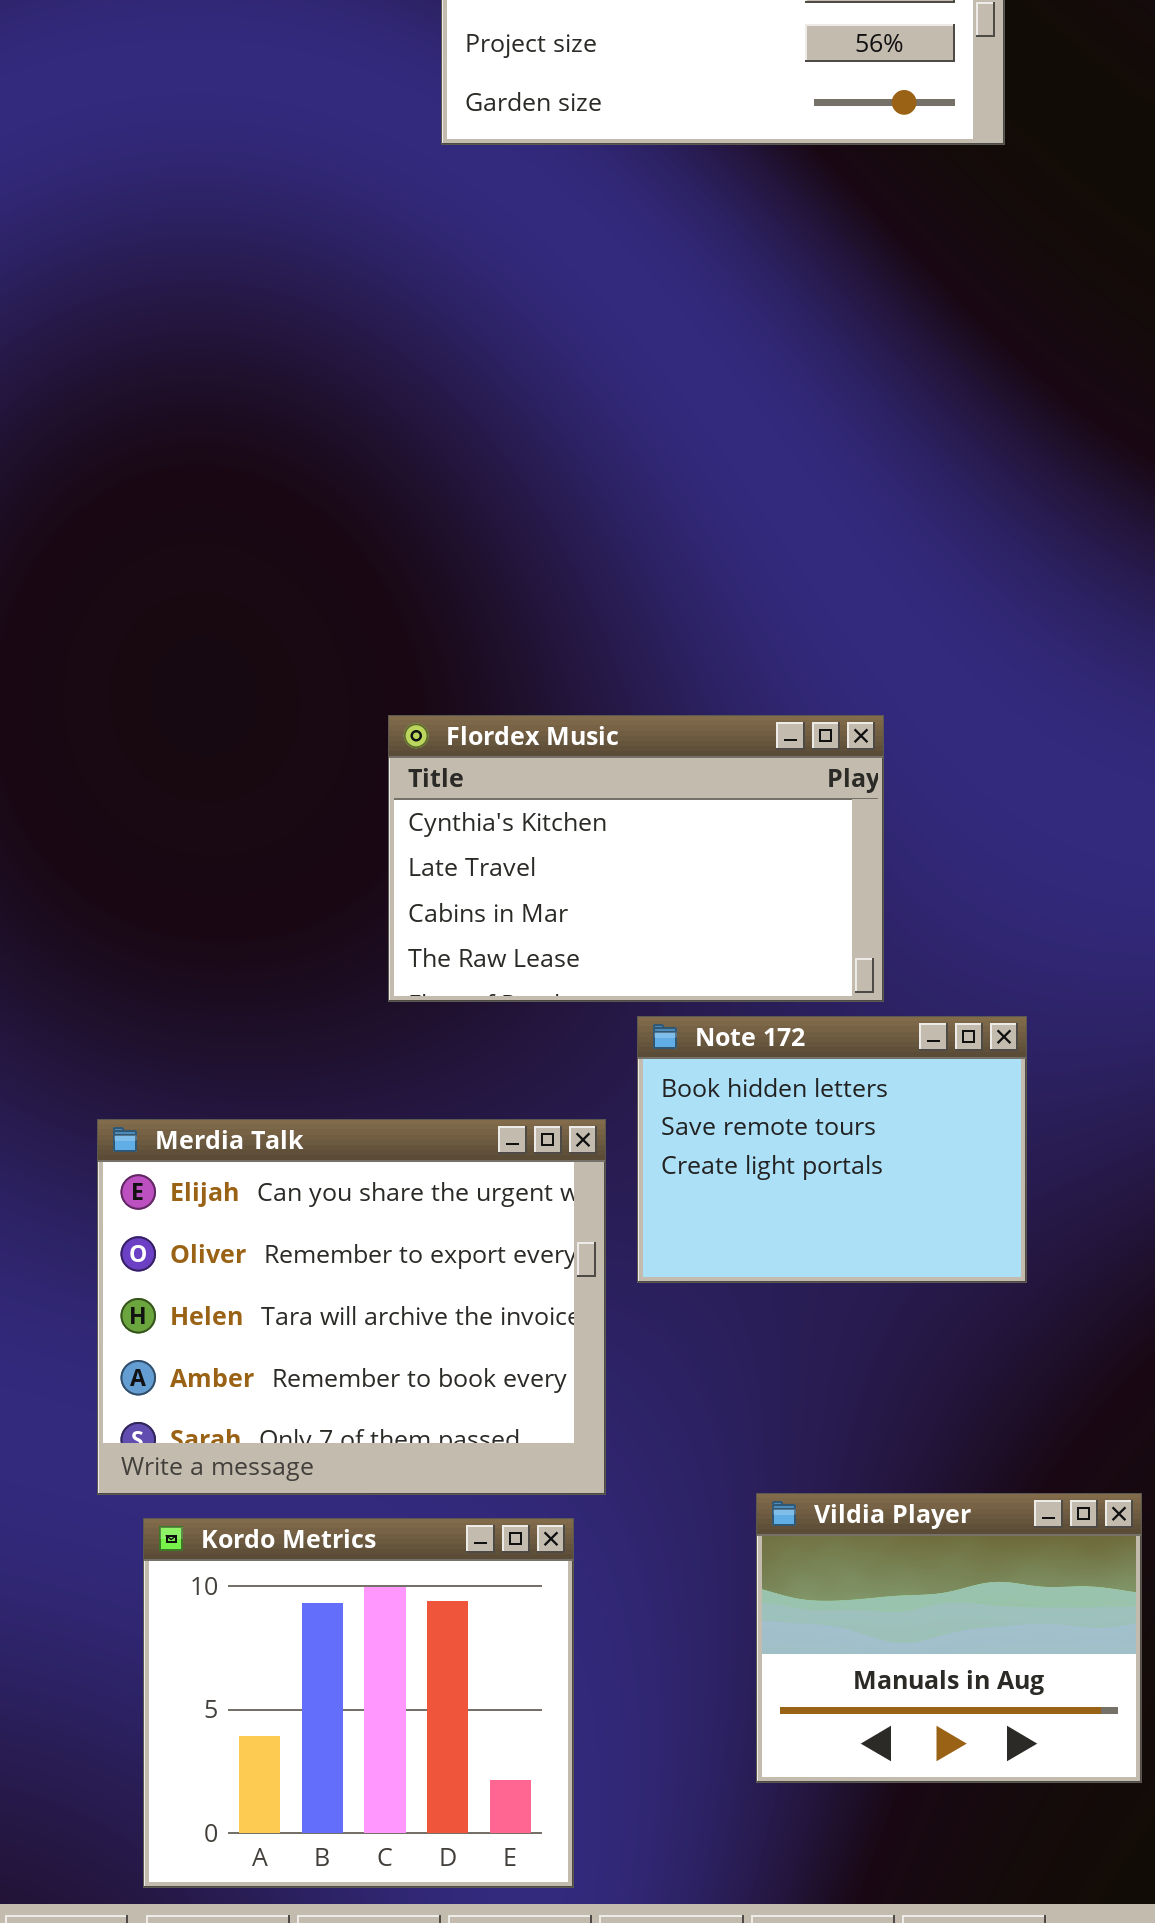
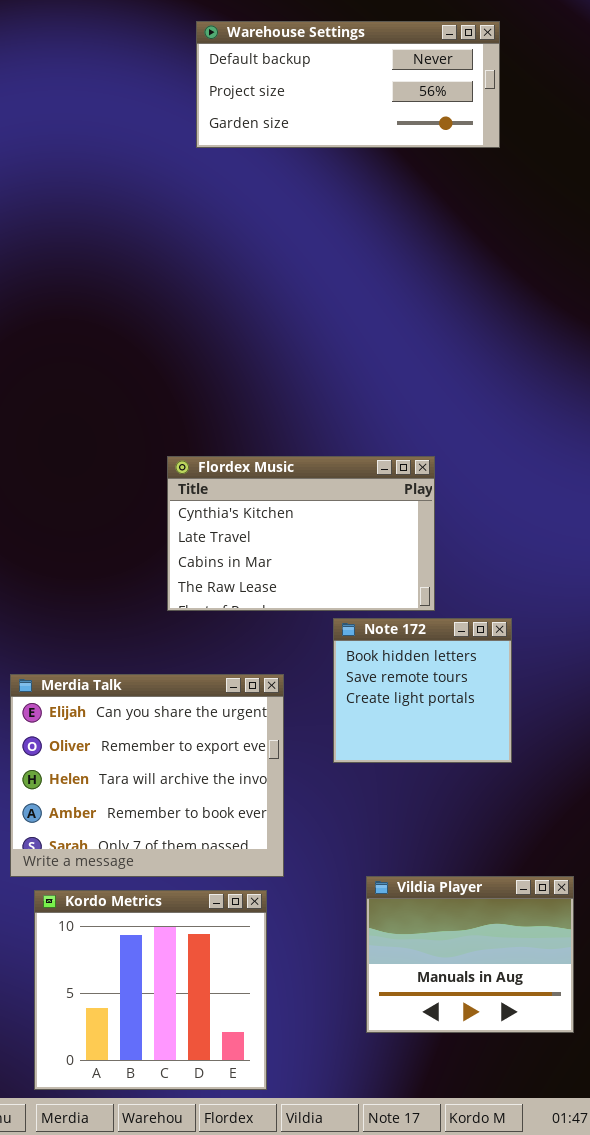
Note 172: [637,1016,1027,1283] -> [333,618,512,763], resized

